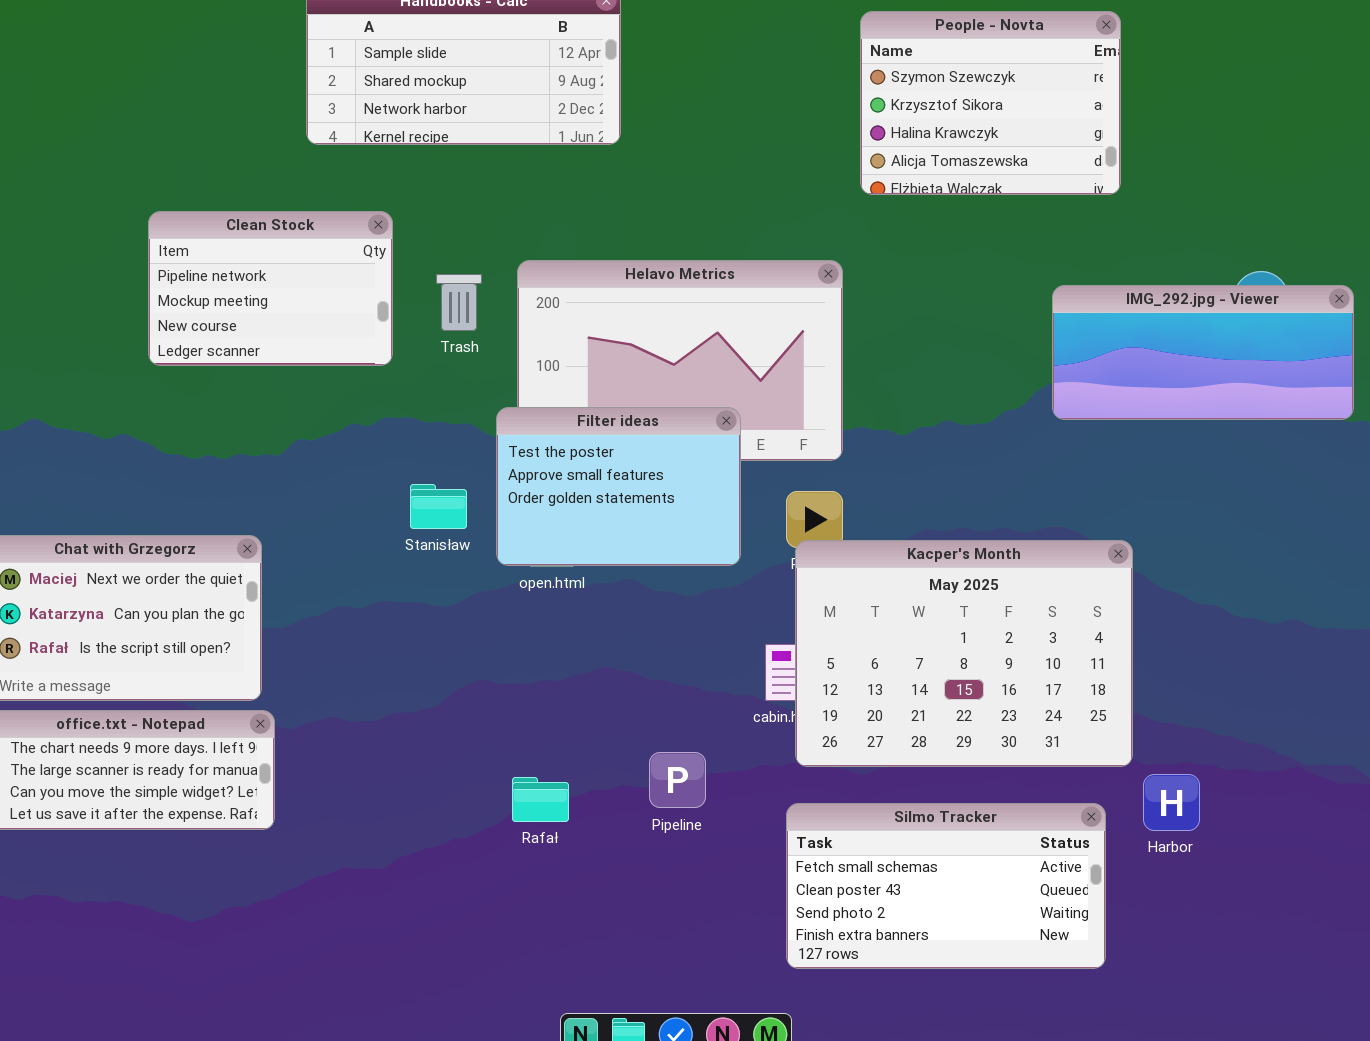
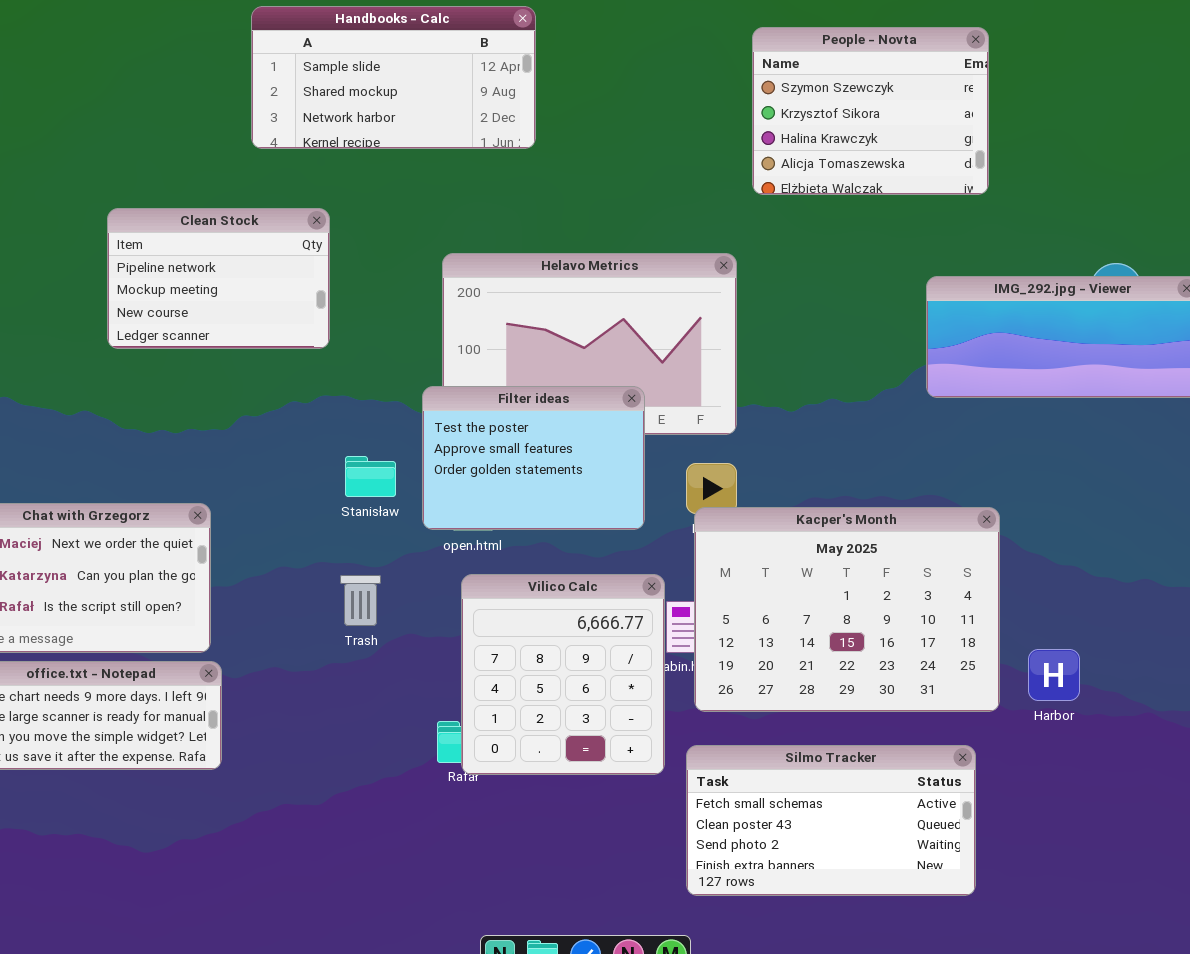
Trash: [436,274,482,331] -> [340,575,381,626], moved
Vilico Calc: none -> [461,574,665,775], opened
Harbor: [1143,774,1200,831] -> [1028,649,1080,701], moved

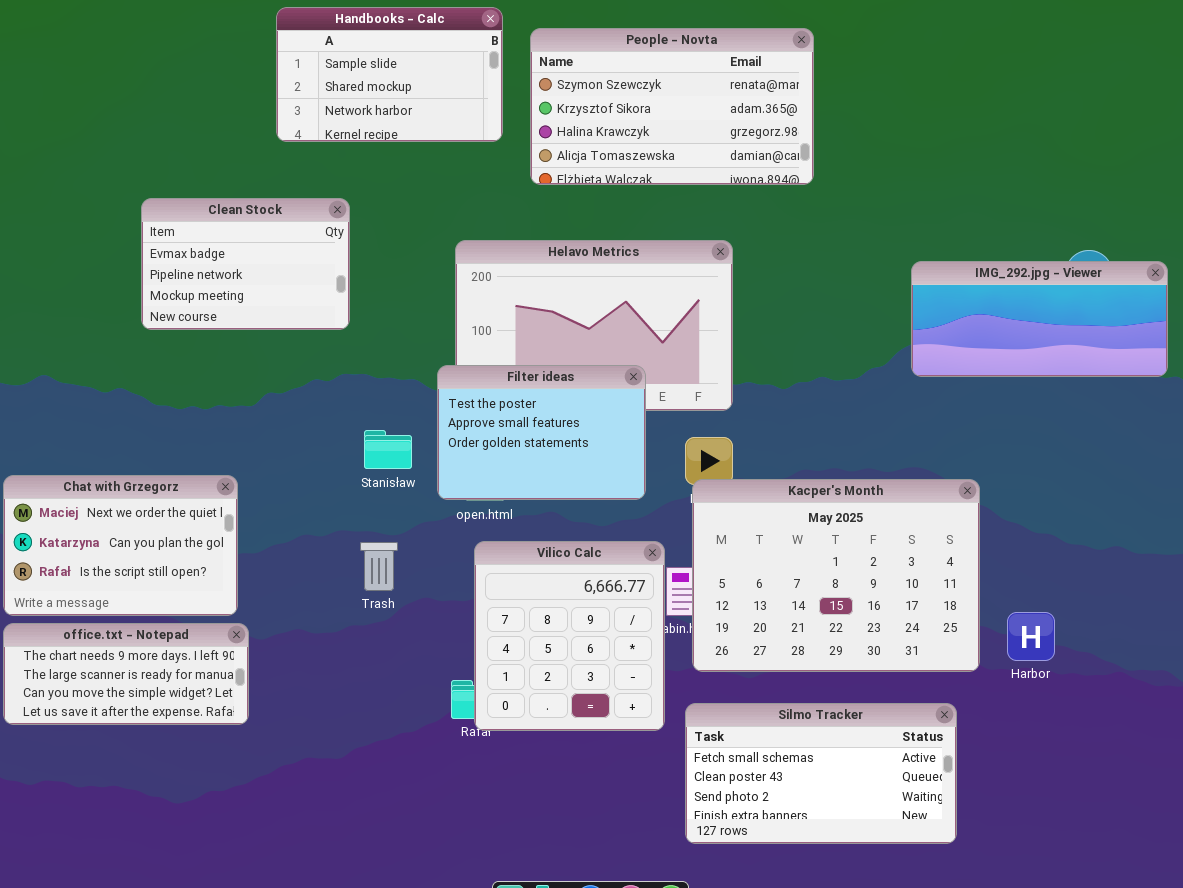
Handbooks - Calc: [251,6,536,149] -> [276,7,503,142], resized
People - Novta: [752,27,989,195] -> [530,28,814,185], moved, resized
Clean Stock: [107,208,330,349] -> [141,198,350,330], scrolled up 1 row

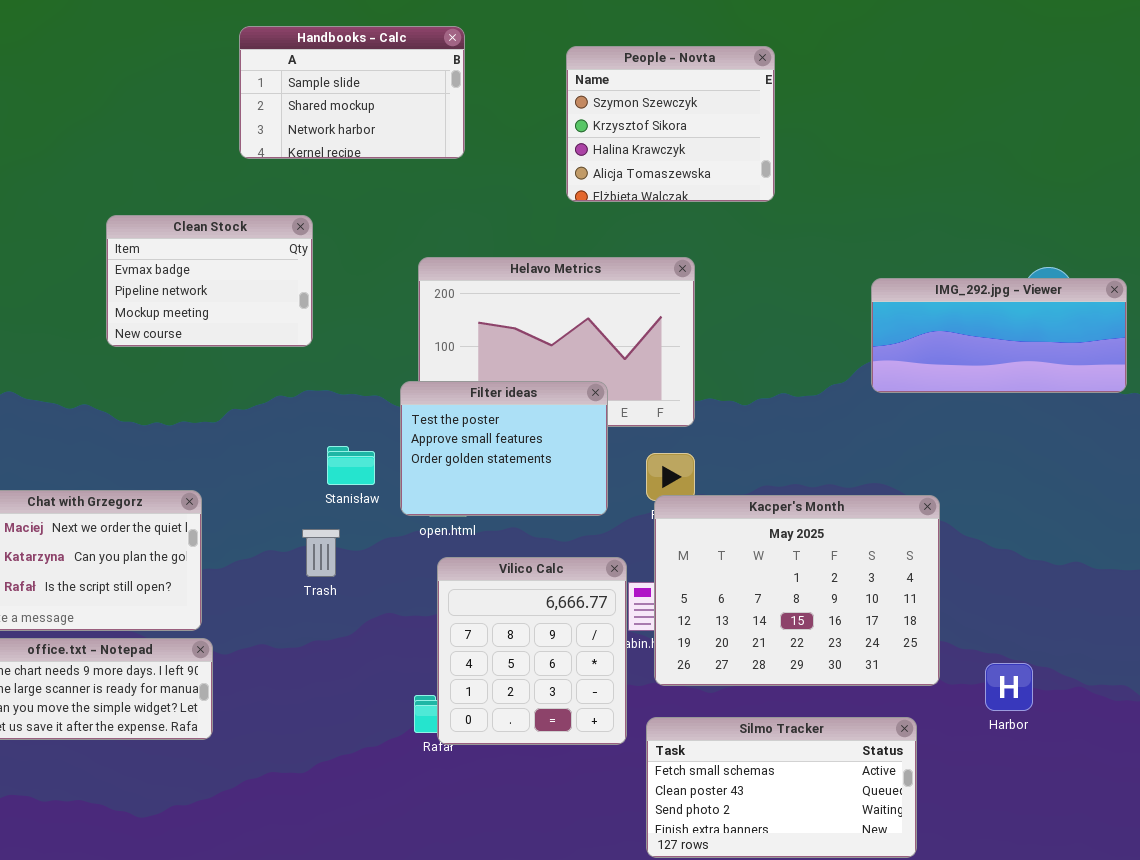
People - Novta: [530,28,814,185] -> [566,46,775,202], resized
Trash: [360,542,398,591] -> [302,529,340,577], moved
Harbor: [1007,612,1055,661] -> [985,663,1033,711], moved

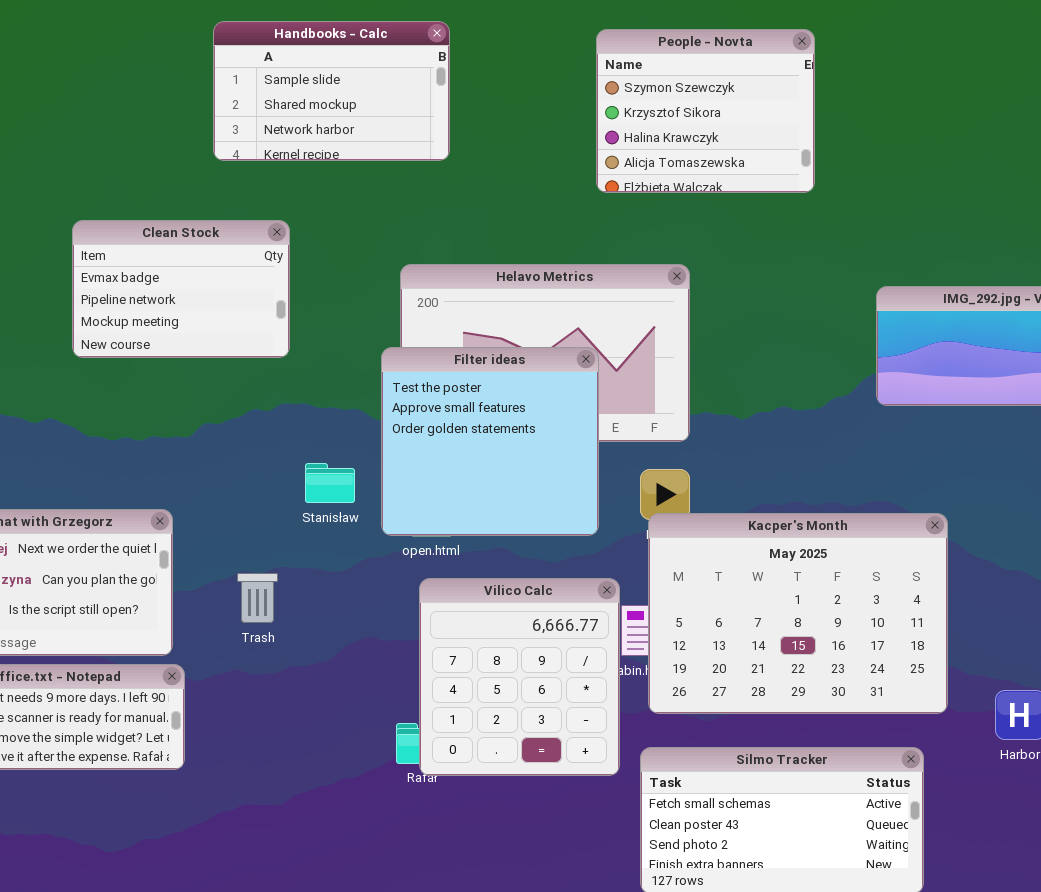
People - Novta: [566,46,775,202] -> [596,29,815,193], moved
Filter ideas: [400,381,608,516] -> [381,347,599,536], resized
Trash: [302,529,340,577] -> [237,573,278,623], moved

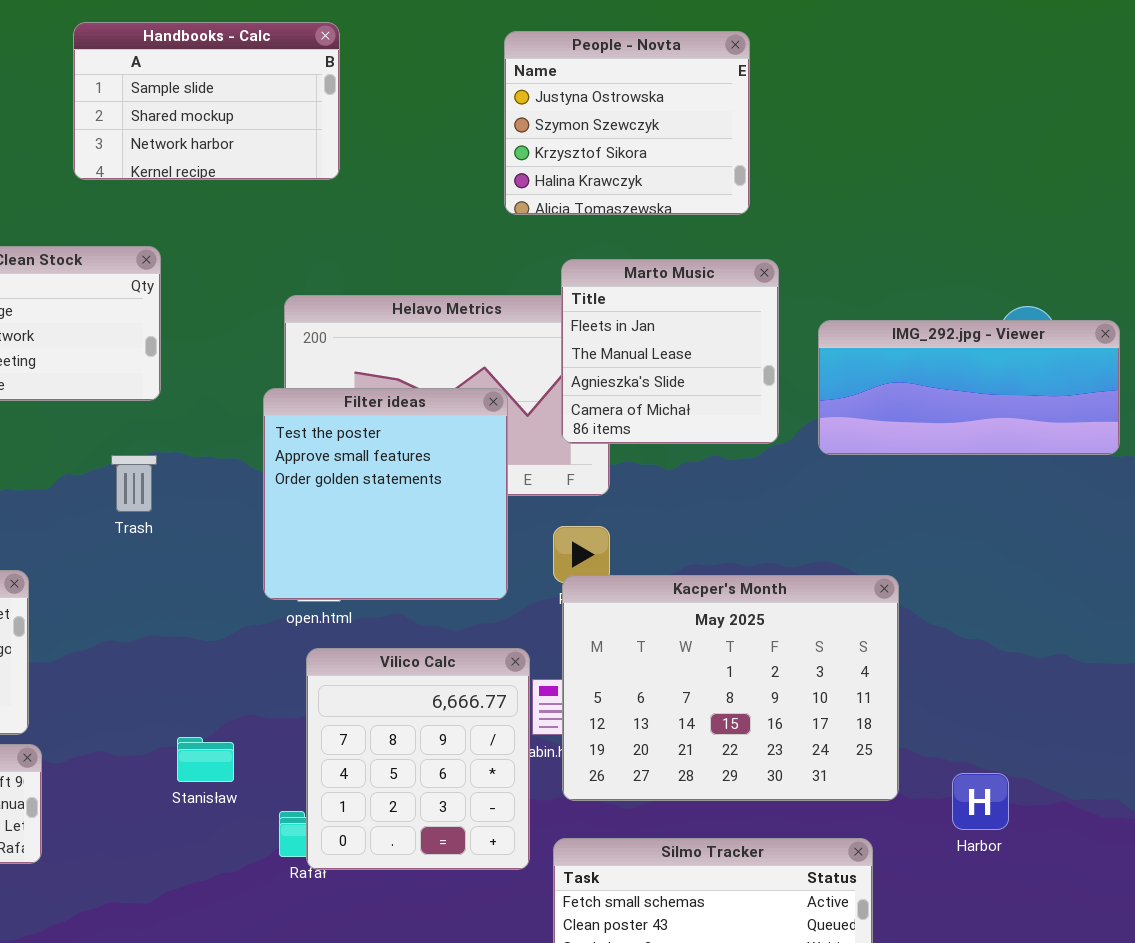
People - Novta: [596,29,815,193] -> [504,31,750,215], scrolled up 1 row
Marto Music: none -> [561,259,779,444], opened
Stanisław: [305,463,355,503] -> [177,737,234,782], moved
Trash: [237,573,278,623] -> [111,455,157,512], moved

